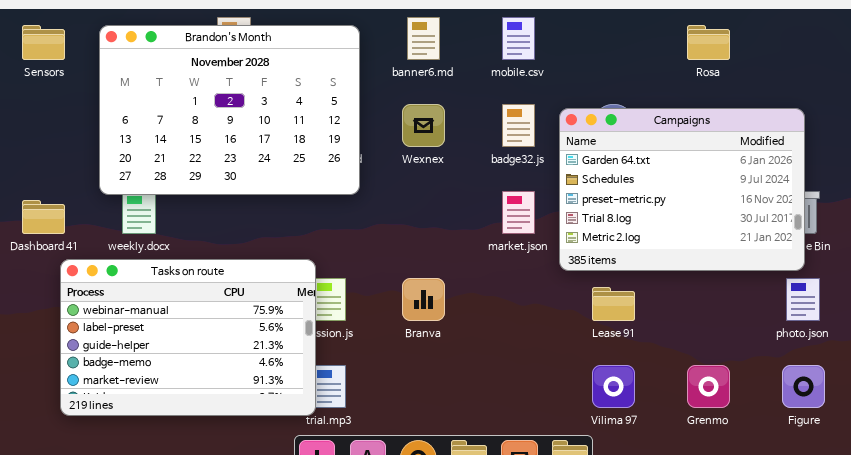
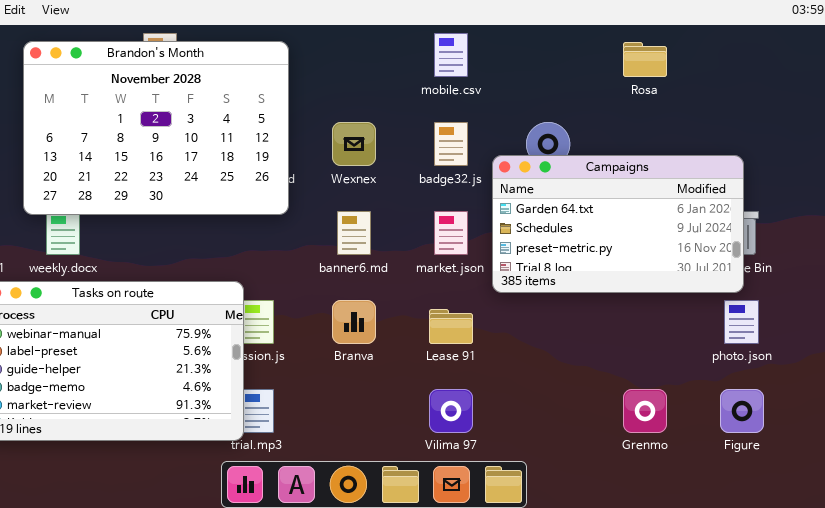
banner6.md: [407,17,440,60] -> [337,211,371,255], moved
Campaigns: [559,108,805,271] -> [492,155,744,293], resized
Lease 91: [592,287,635,321] -> [429,309,473,344], moved
Vilima 97: [592,365,635,408] -> [429,389,473,433], moved

